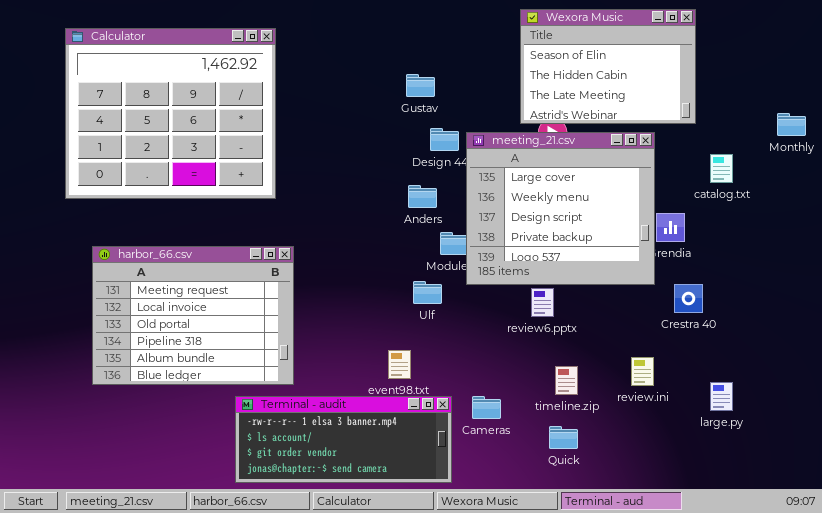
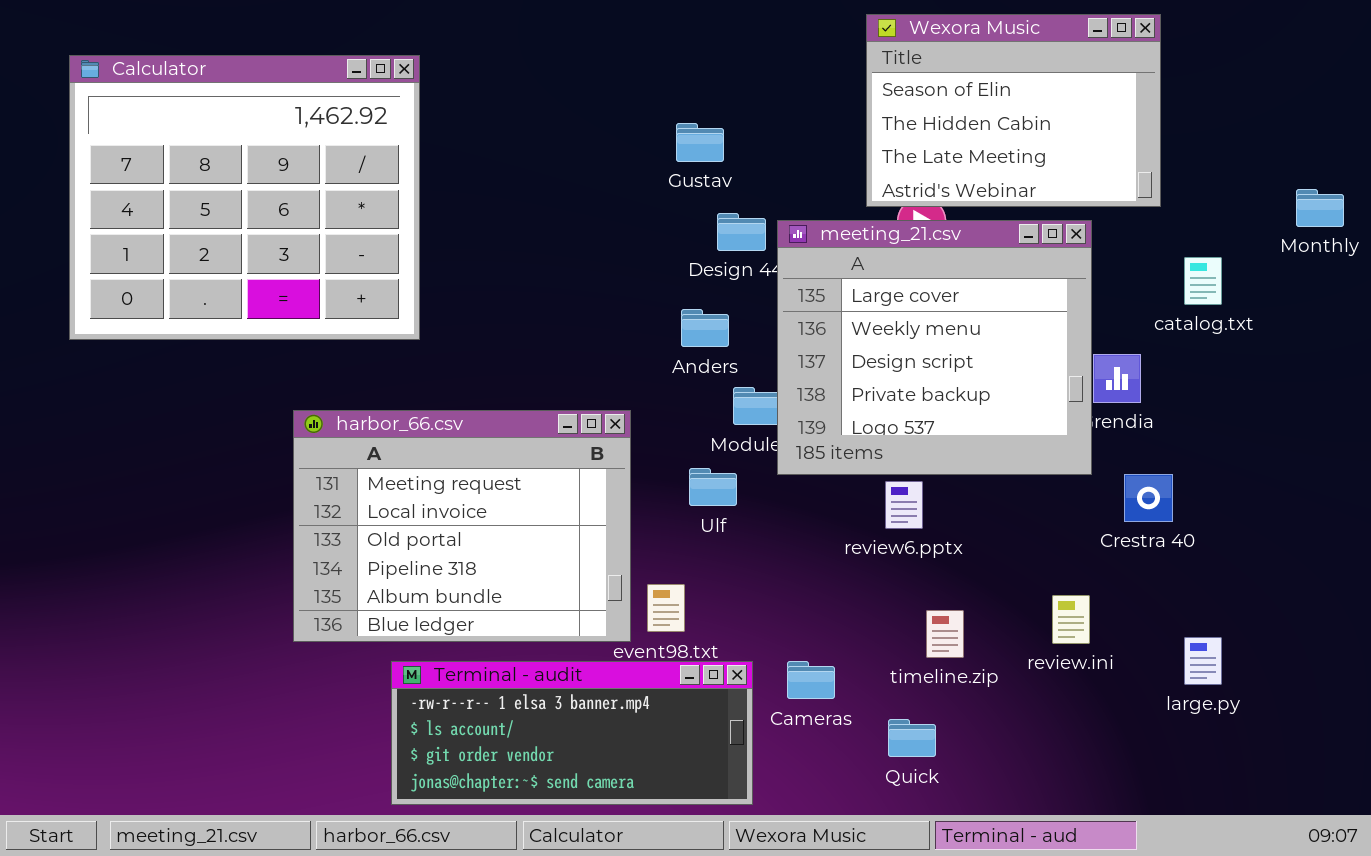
Calculator: [65,28,276,199] -> [69,55,420,340], moved
harbor_66.csv: [92,246,294,385] -> [293,410,631,642], moved
Quick: [549,426,578,449] -> [888,719,936,757], moved

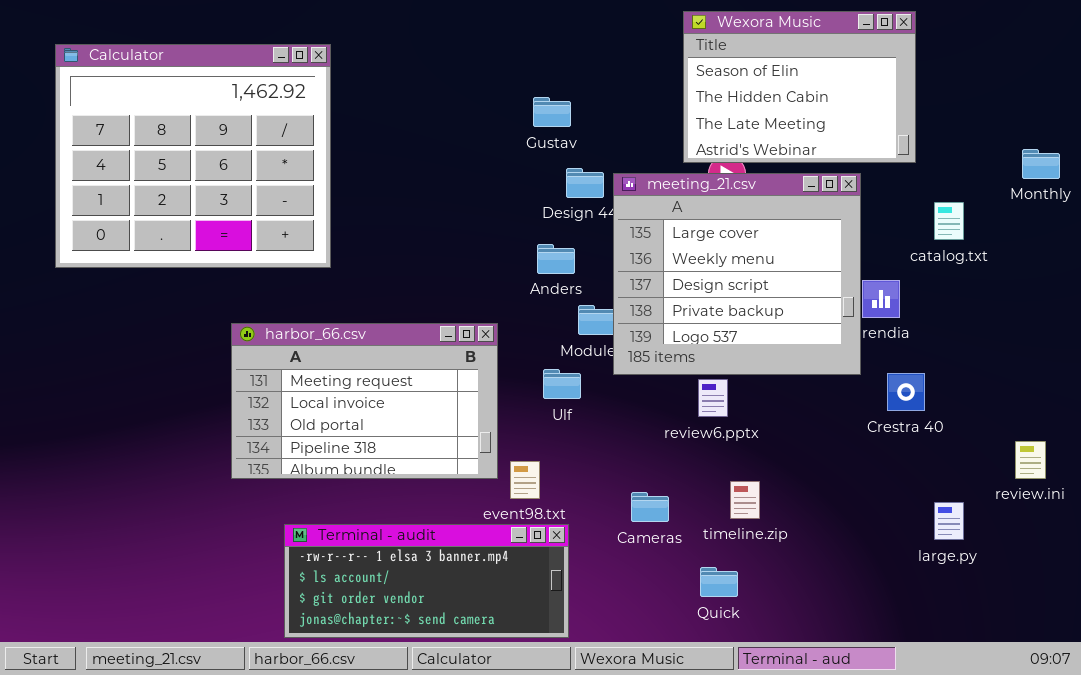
harbor_66.csv: [293,410,631,642] -> [231,323,498,479], resized
review.ini: [1052,595,1090,644] -> [1015,441,1046,479], moved
Terminal - audit: [391,661,753,805] -> [284,524,569,638], moved
Cameras: [787,661,835,699] -> [631,492,669,522], moved

